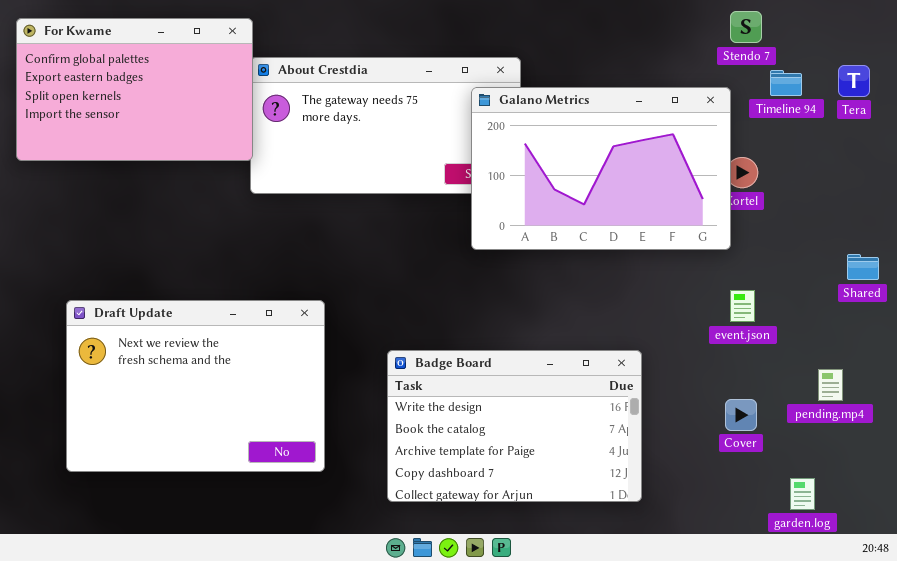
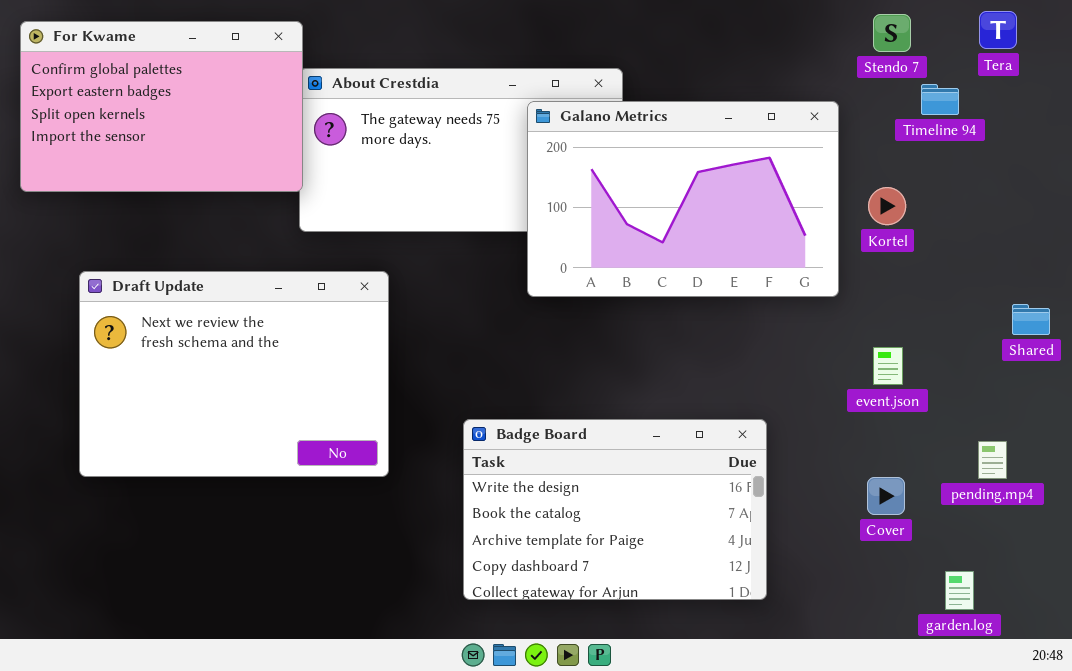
Tera: [838,65,870,97] -> [979,11,1017,49], moved
Galano Metrics: [471,87,731,250] -> [527,101,839,297], moved
Draft Update: [66,300,325,472] -> [79,271,389,477], moved

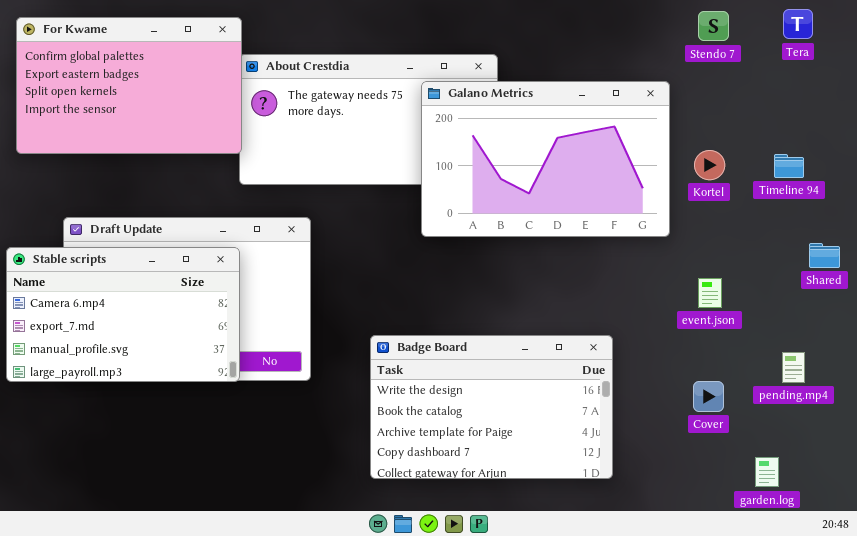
Timeline 94: [921,84,959,115] -> [774,154,804,178], moved
Stable scripts: none -> [6,247,240,382], opened

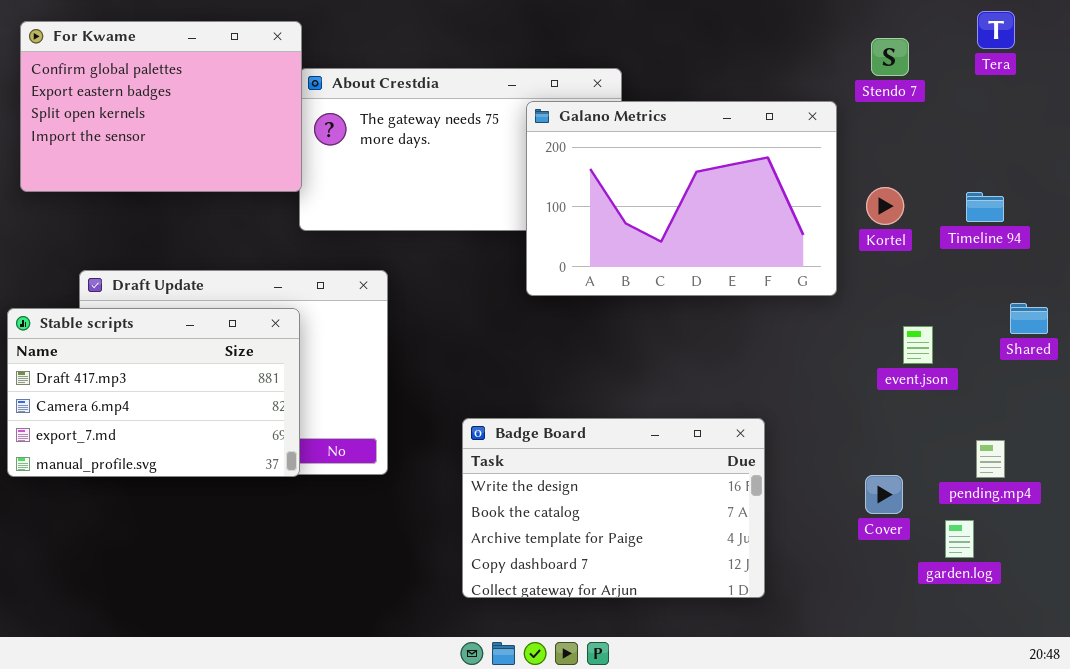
Stendo 7: [698,11,729,41] -> [871,38,909,76], moved
Stable scripts: [6,247,240,382] -> [7,308,300,477], scrolled up 1 row
event.json: [698,278,722,308] -> [903,326,933,364], moved
garden.log: [755,457,779,487] -> [945,520,974,558], moved

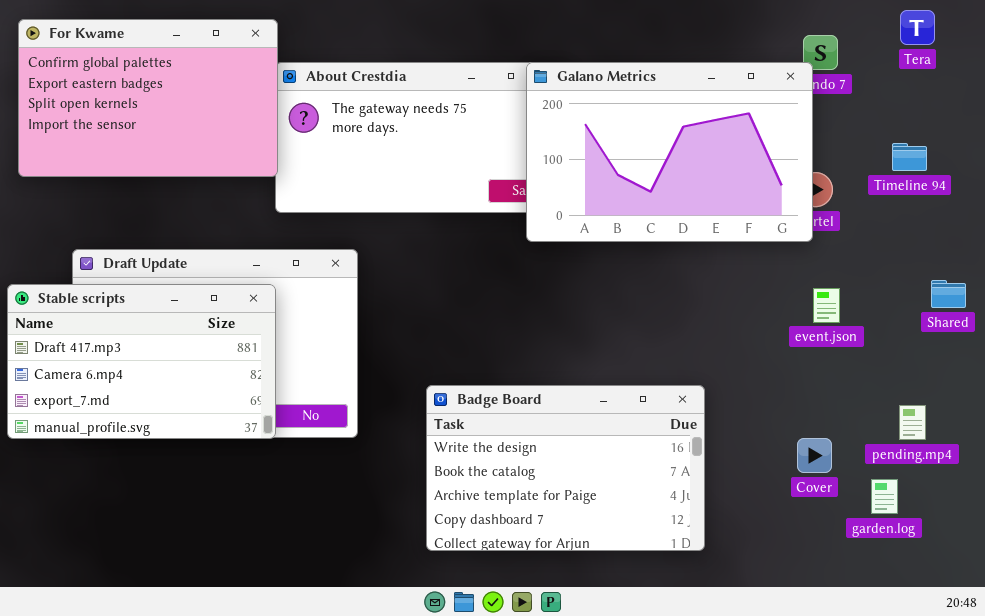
Galano Metrics: [526,101,837,296] -> [526,62,813,242], moved
Timeline 94: [966,192,1004,222] -> [892,143,927,171], moved
event.json: [903,326,933,364] -> [813,288,840,323], moved

